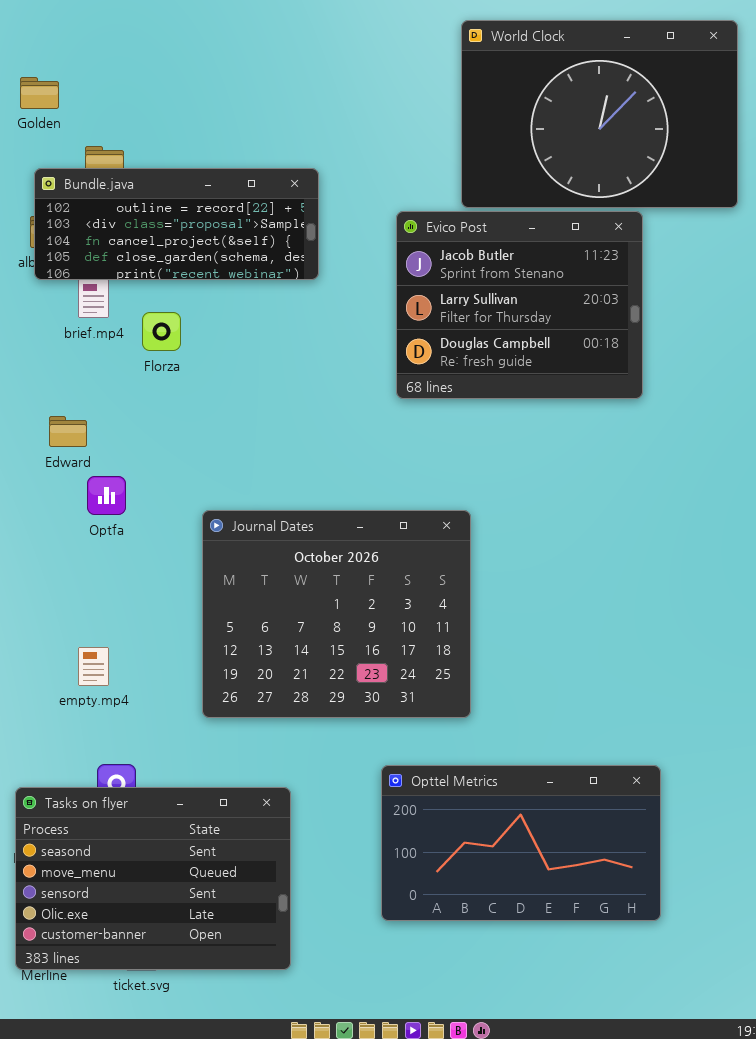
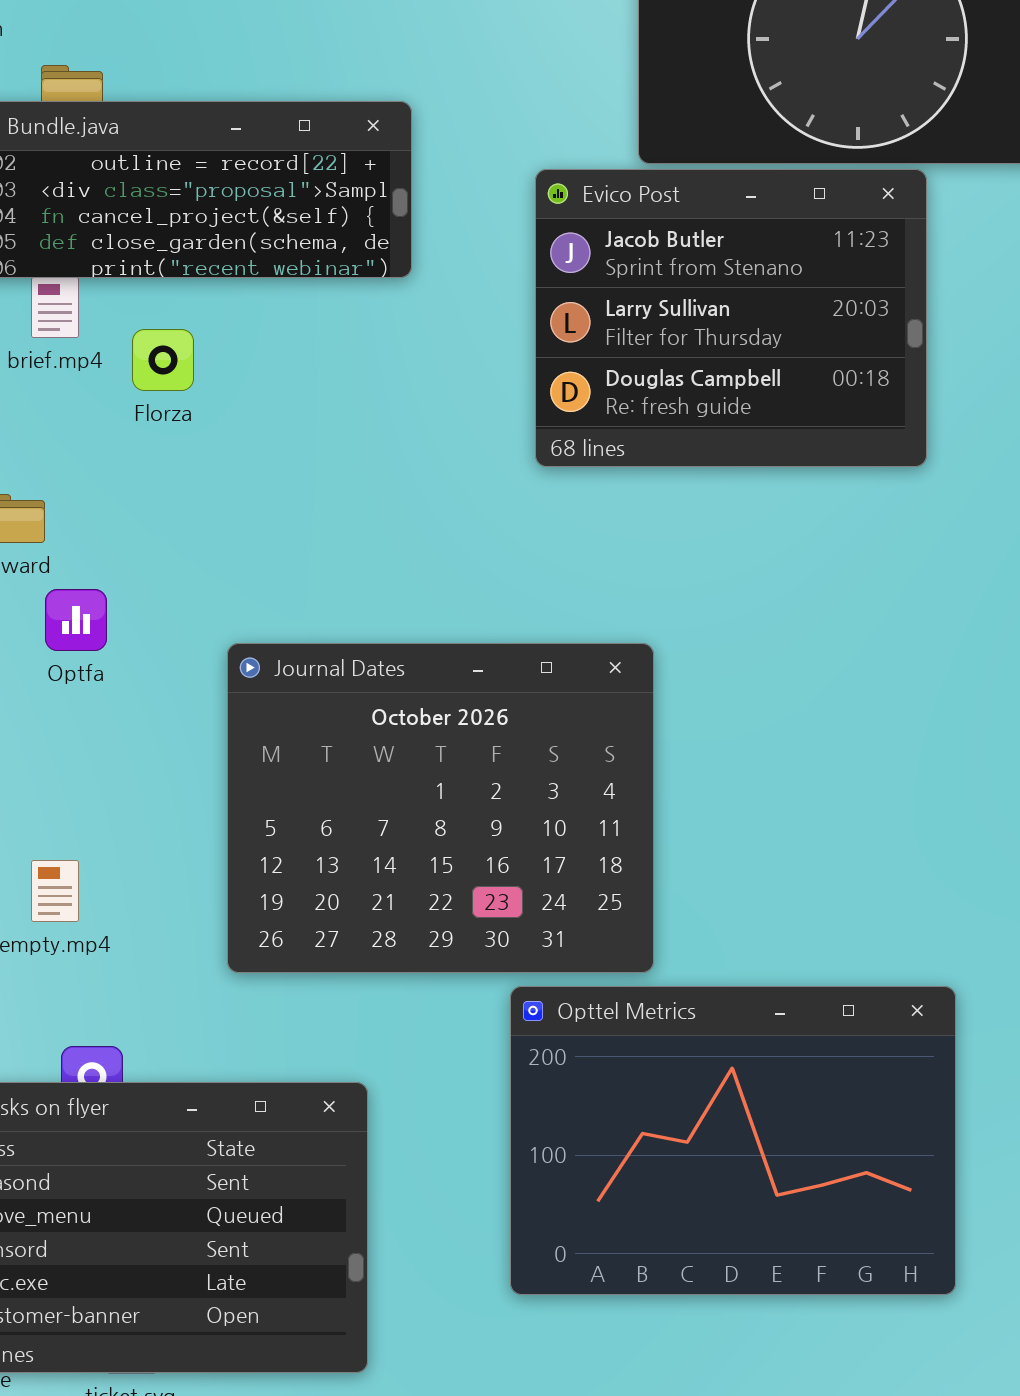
Opttel Metrics: [381,765,661,921] -> [510,986,956,1295], resized

